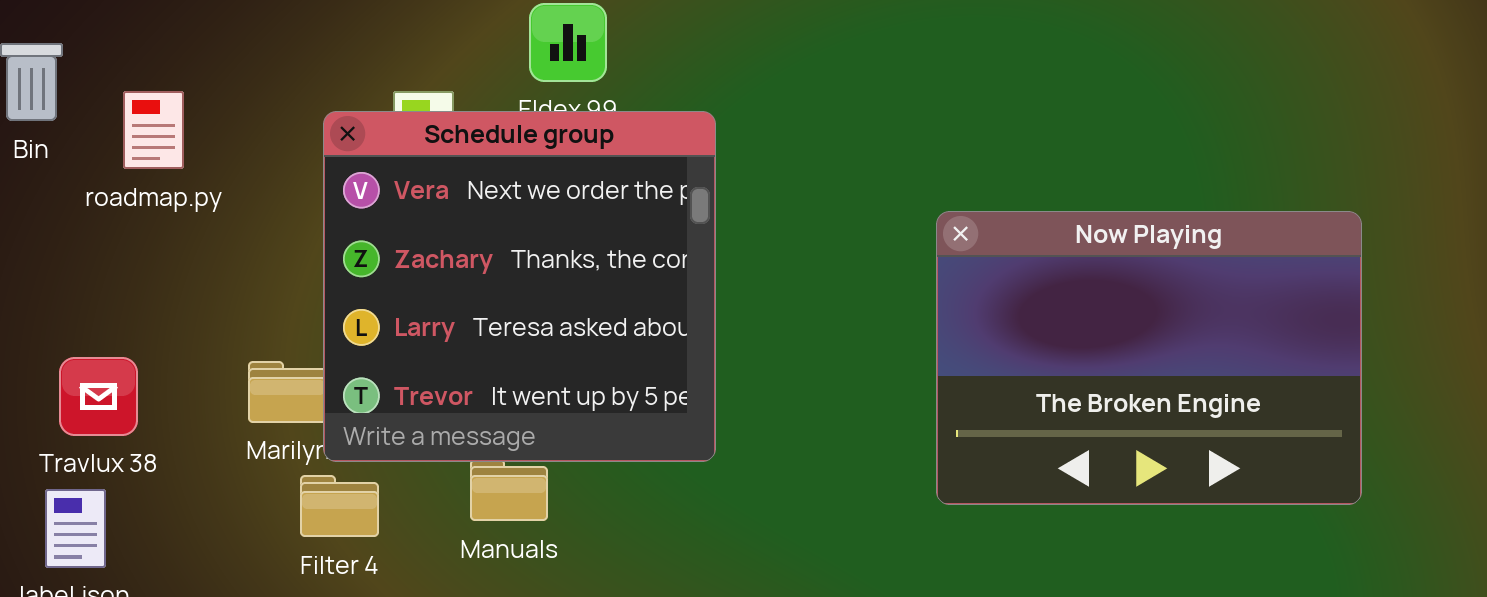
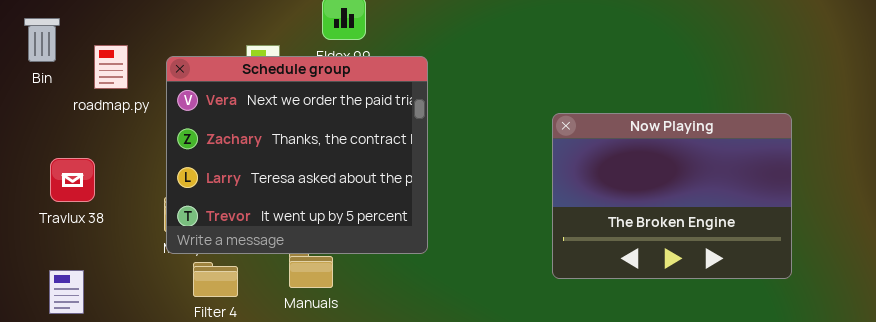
Schedule group: [323,111,716,462] -> [166,56,428,254], resized
Travlux 38: [59,357,138,436] -> [50,158,95,202], moved

